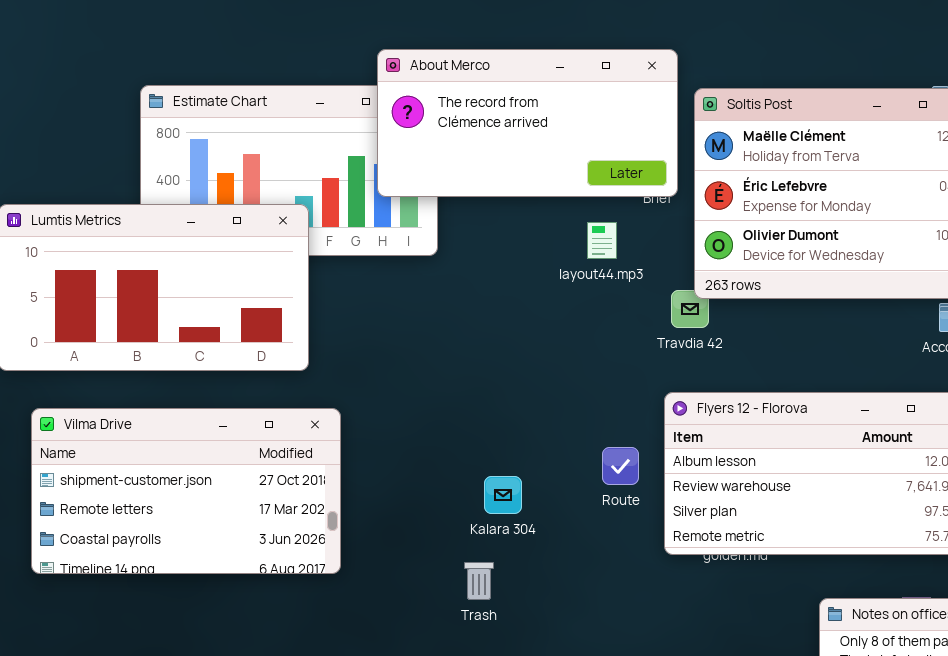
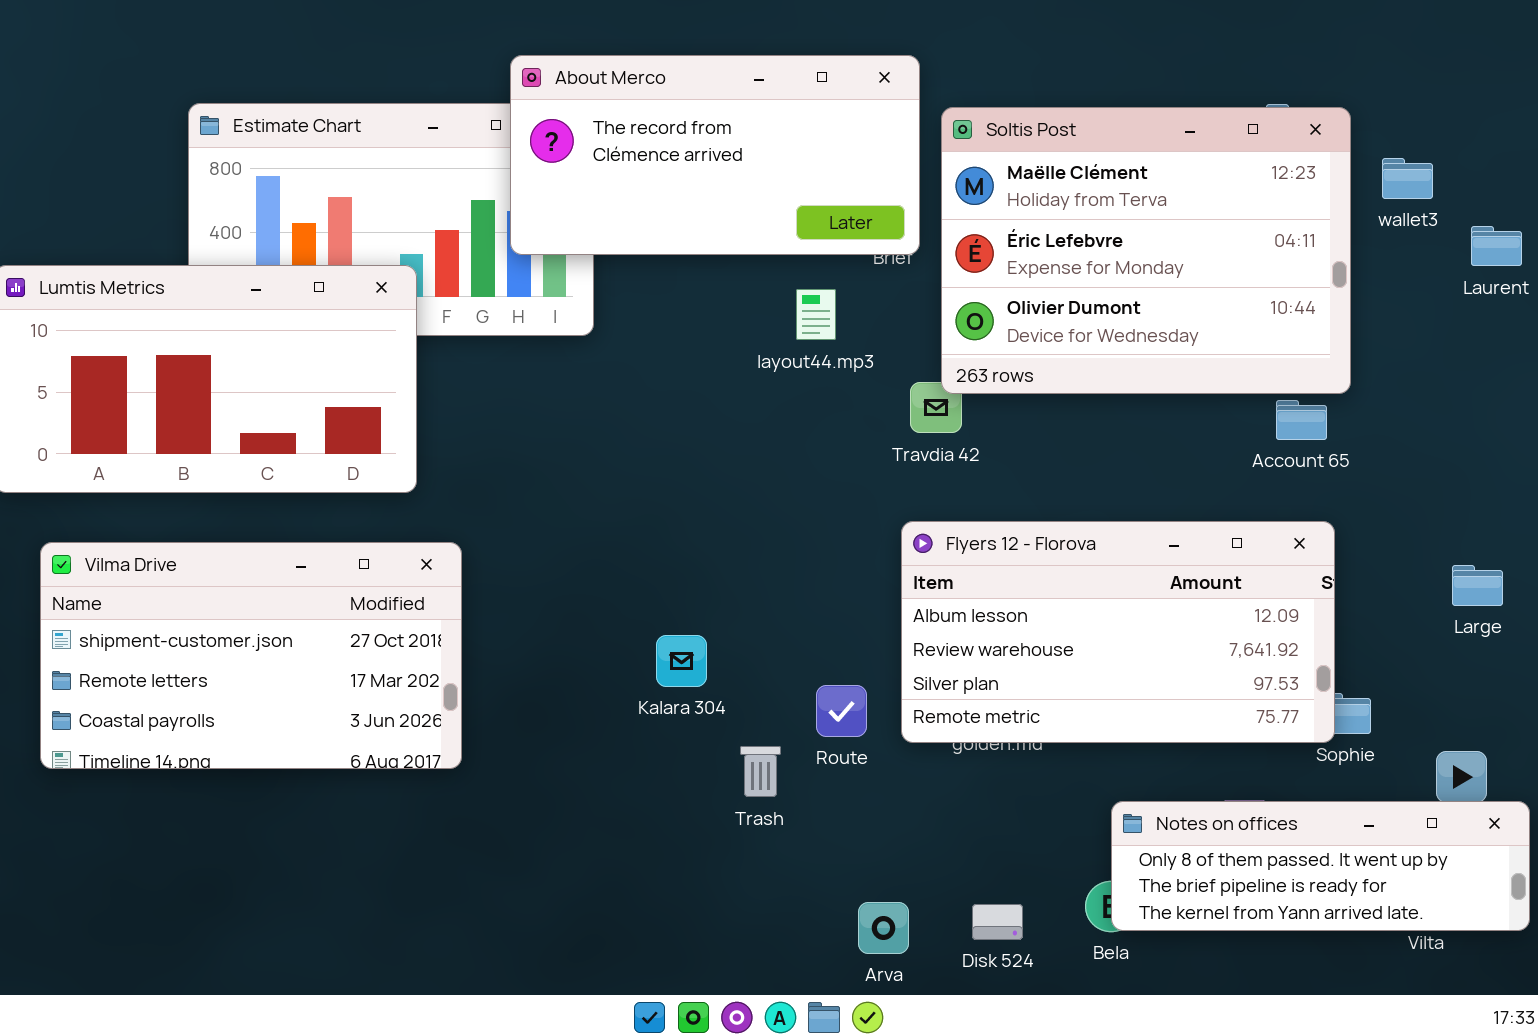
Route: [602,447,639,485] -> [816,685,867,737], moved
Trash: [464,562,494,600] -> [740,746,781,797], moved

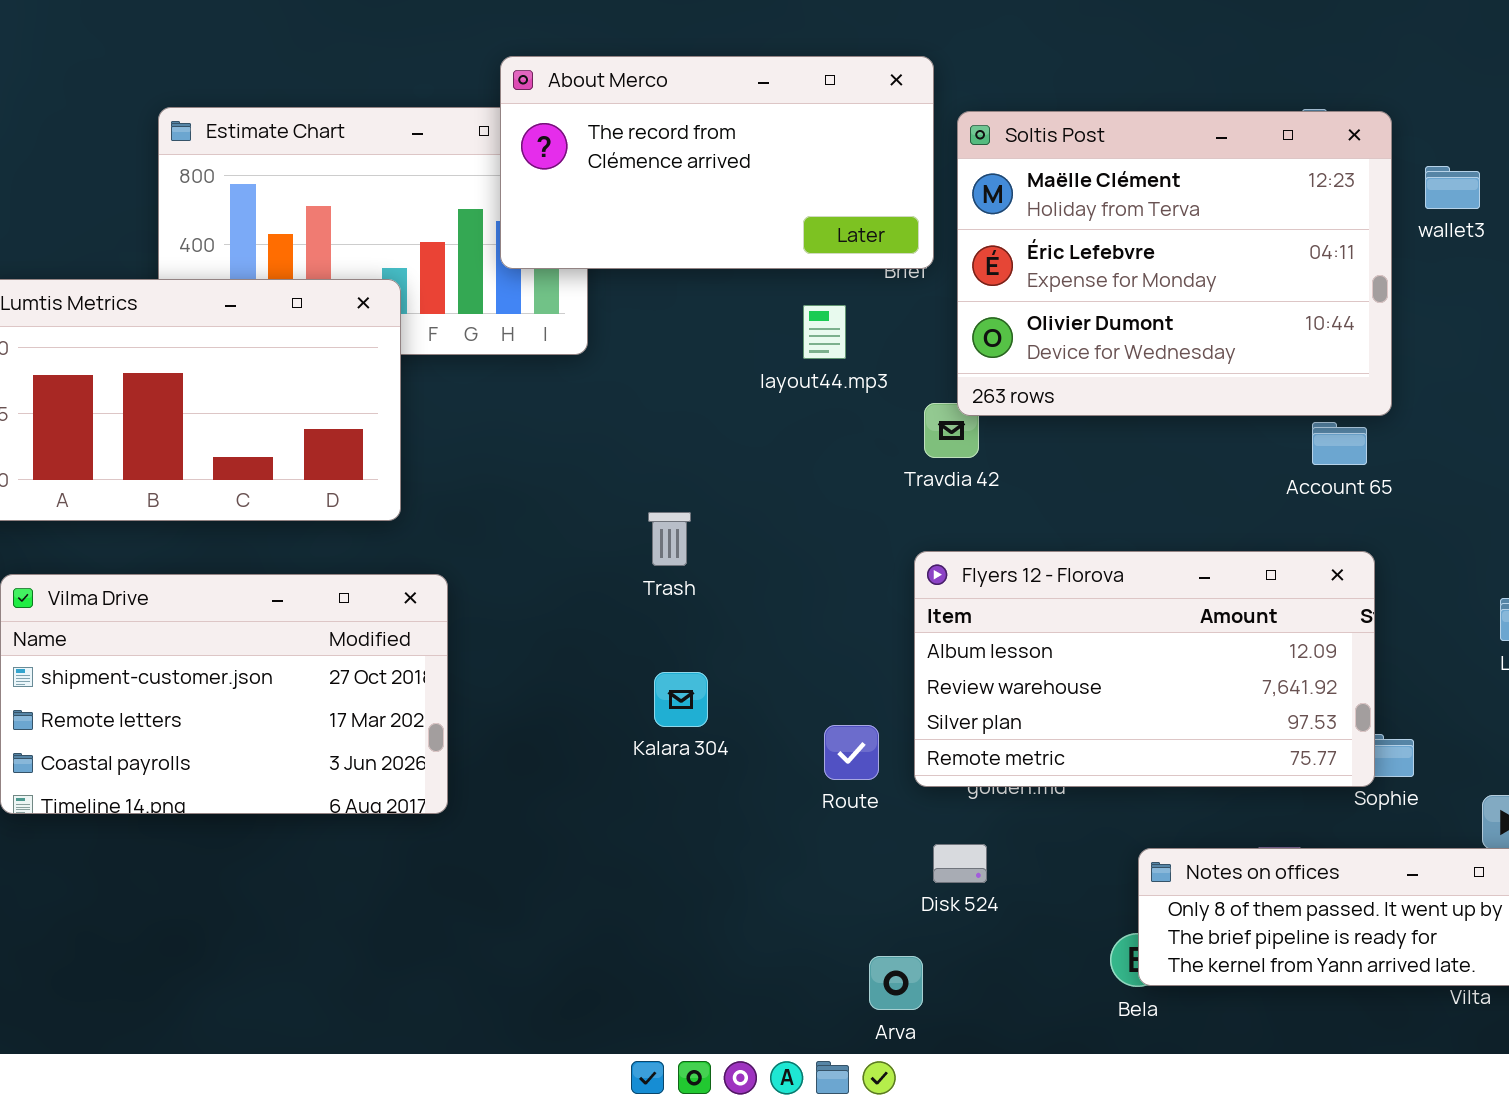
Trash: [740,746,781,797] -> [648,512,691,566], moved
Disk 524: [972,904,1023,940] -> [933,844,987,883], moved

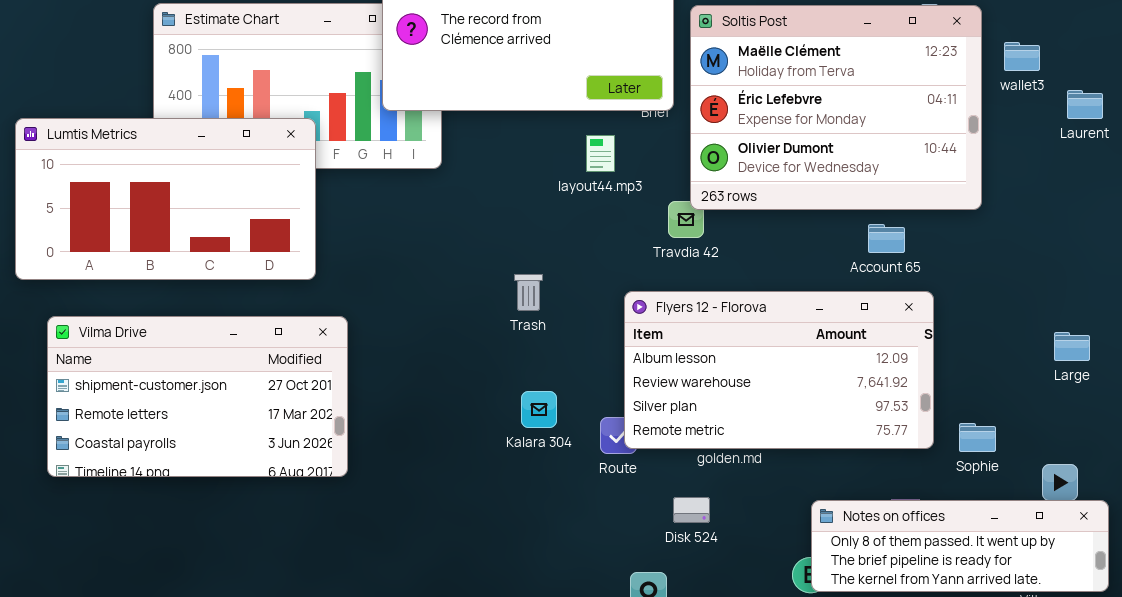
Account 65: [1312,422,1367,465] -> [868,224,905,253], moved
Trash: [648,512,691,566] -> [514,274,543,311], moved
Flyers 12 - Florova: [914,551,1375,787] -> [624,291,934,449], moved
Kalara 304: [654,672,708,727] -> [521,391,557,428], moved

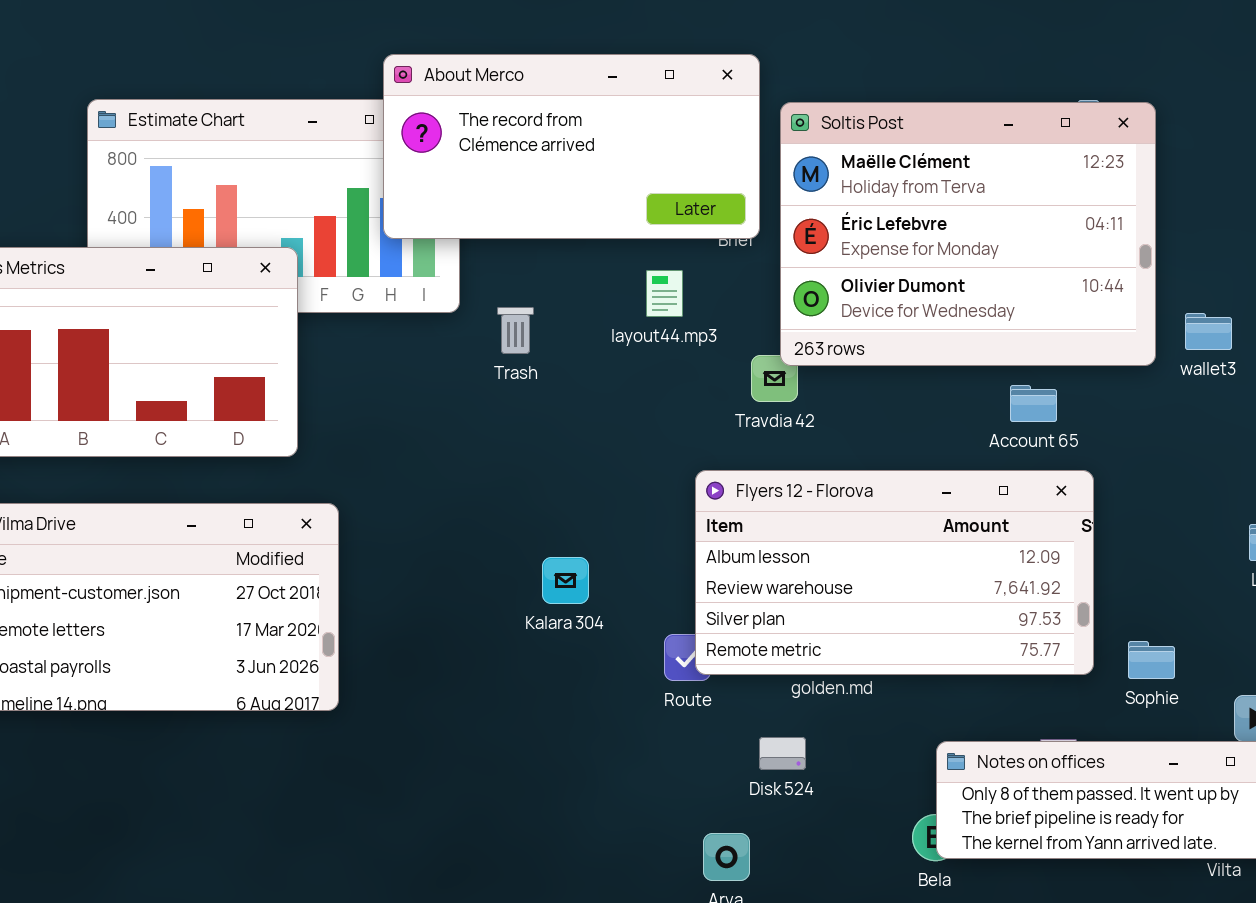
wallet3: [1004,42,1040,71] -> [1185,313,1232,350], moved
Trash: [514,274,543,311] -> [497,307,534,354], moved
Kalara 304: [521,391,557,428] -> [542,557,589,604], moved

